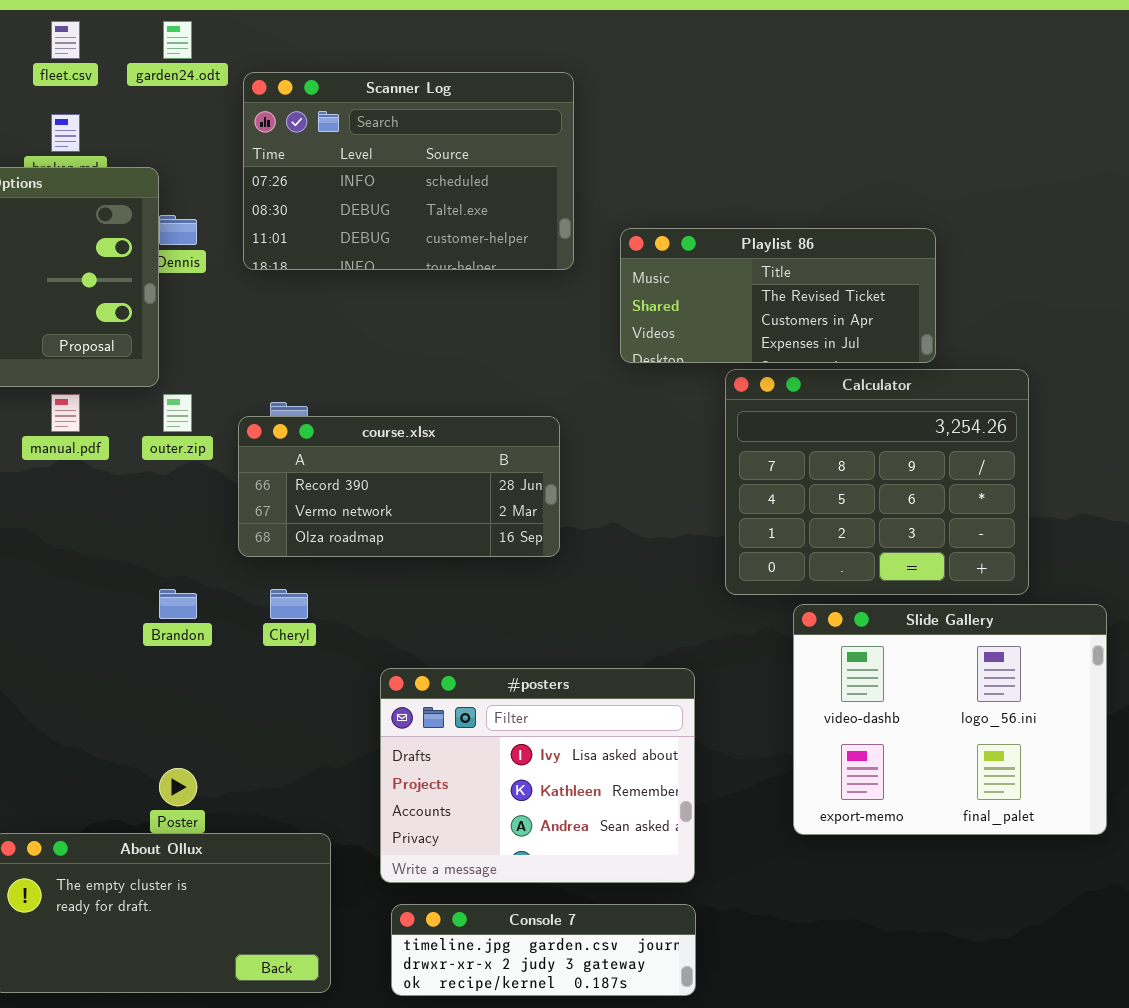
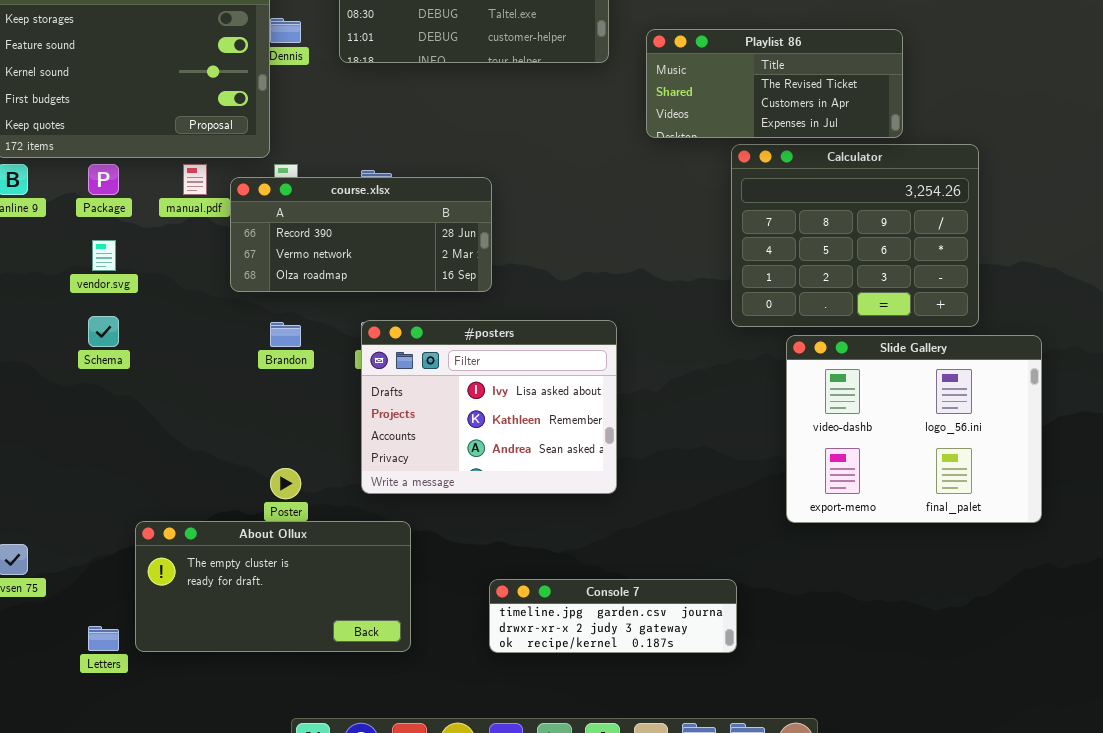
course.xlsx: [238,416,560,557] -> [230,177,492,292], moved
#posters: [380,668,695,883] -> [361,320,617,494], moved
Console 7: [391,904,696,996] -> [489,579,737,653], moved

